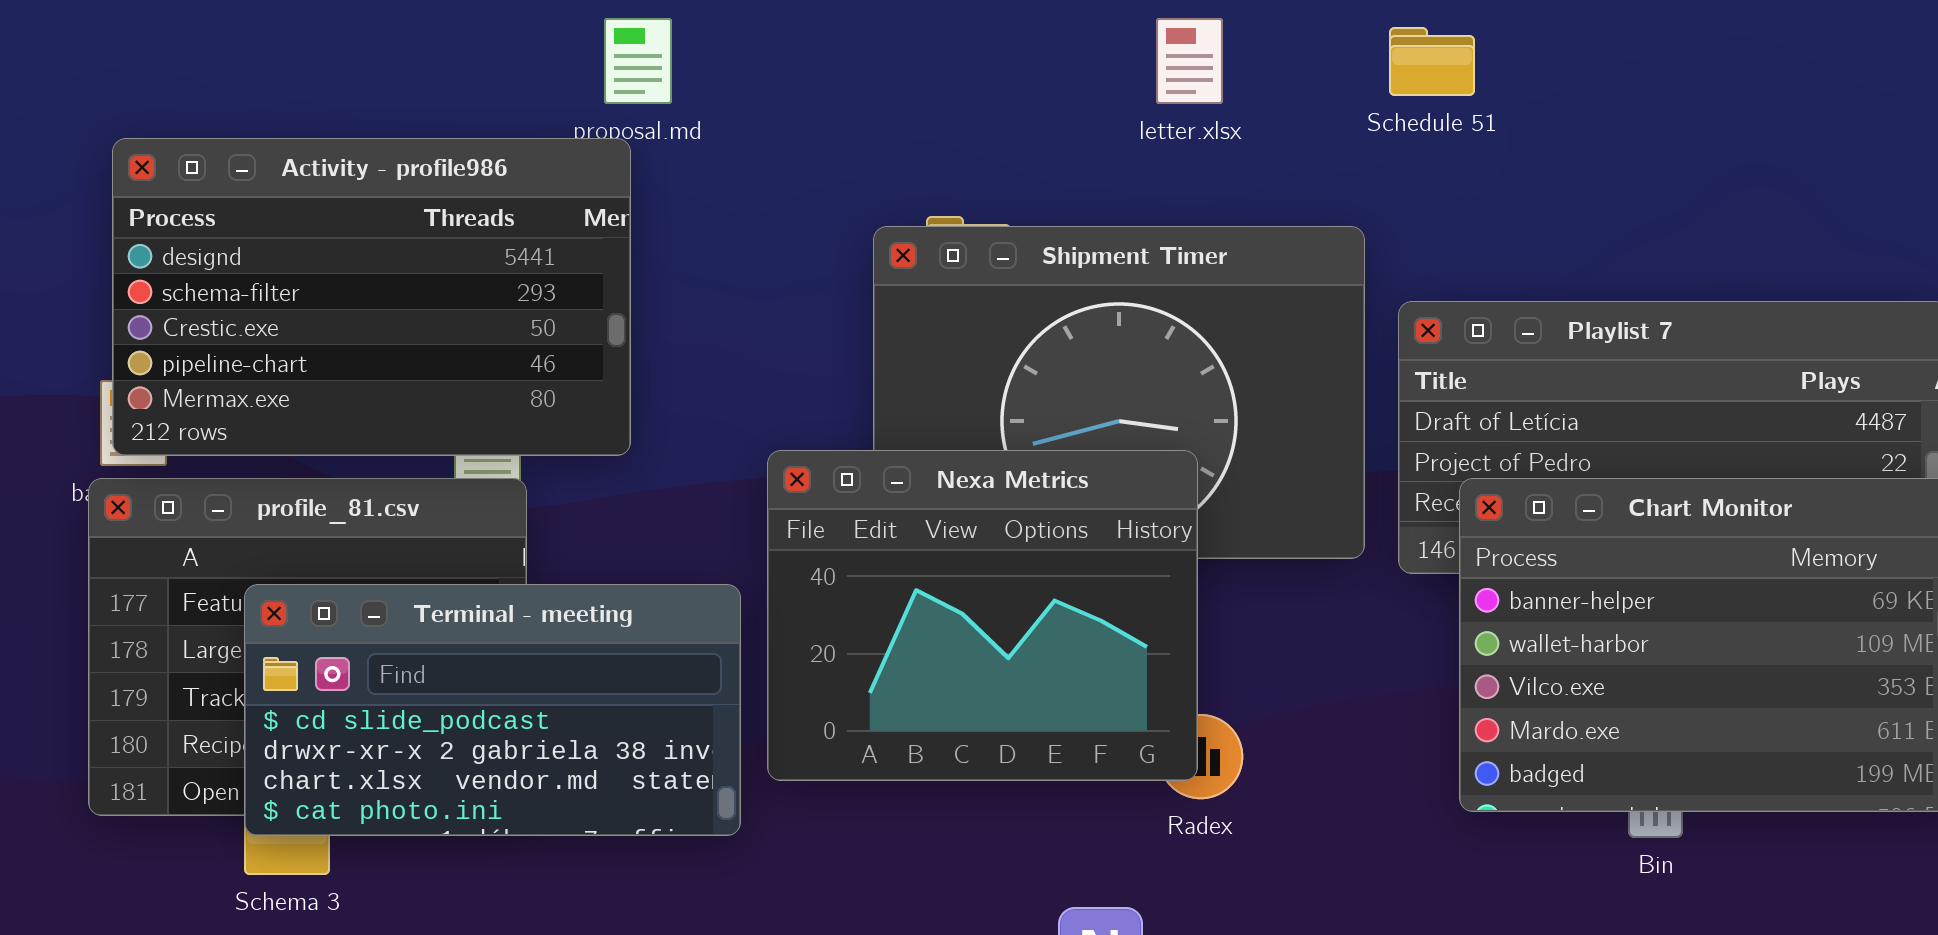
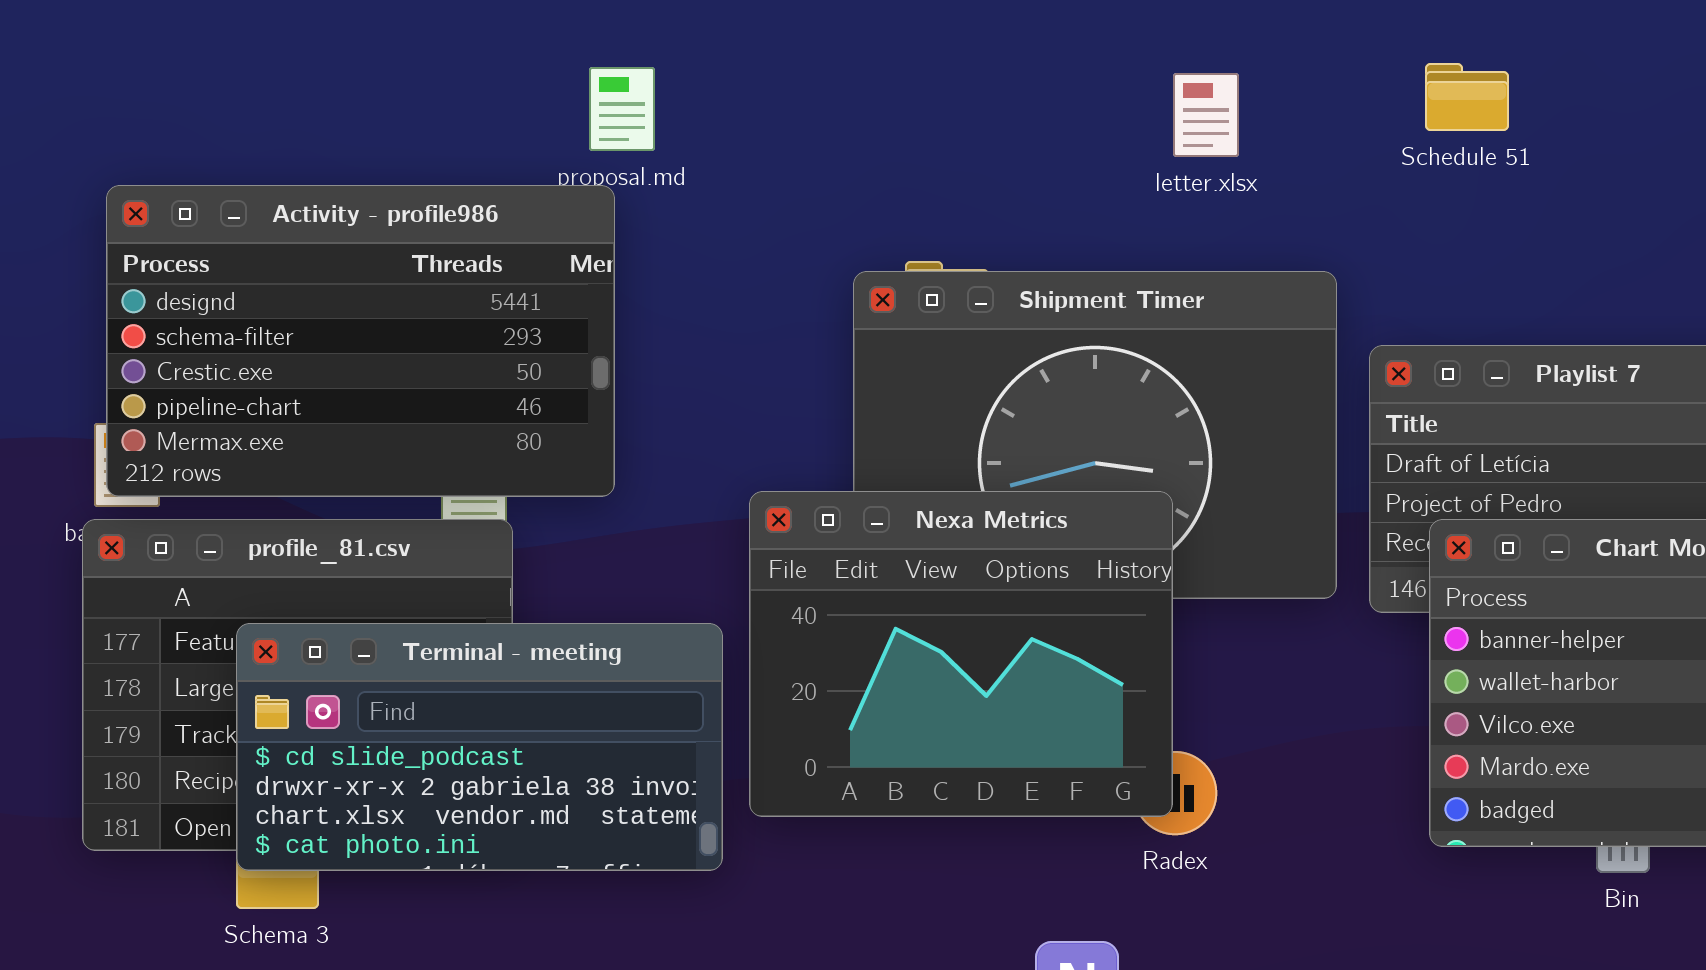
letter.xlsx: [1156,18,1223,104] -> [1173,73,1239,157], moved
Schedule 51: [1389,27,1475,96] -> [1425,63,1509,131], moved

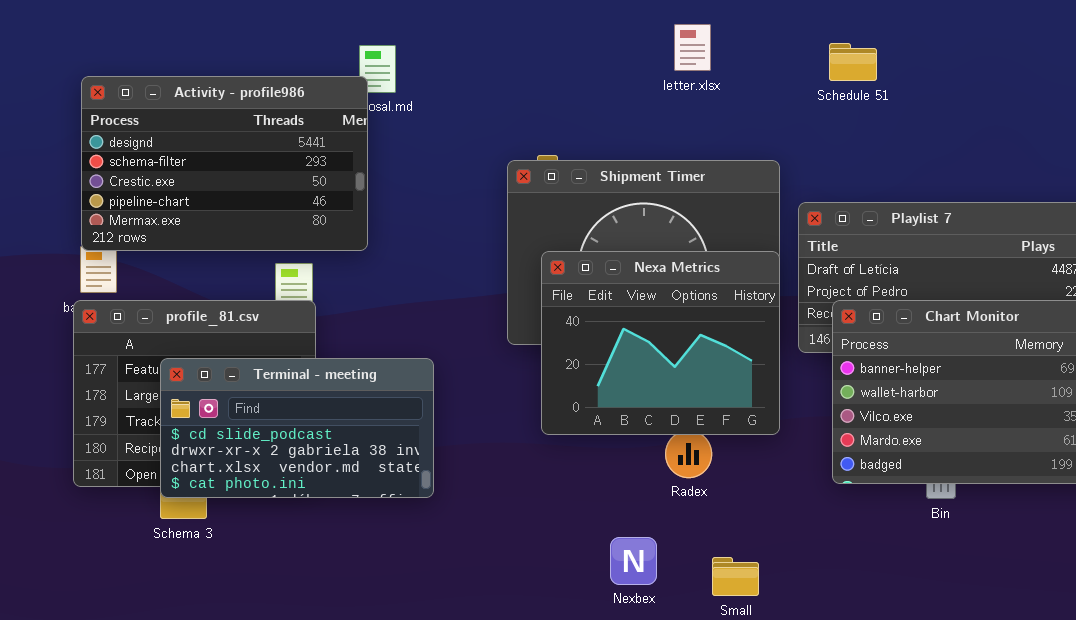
letter.xlsx: [1173,73,1239,157] -> [674,24,711,71], moved
Activity - profile986: [106,185,615,497] -> [81,76,368,251], moved
Nexa Metrics: [749,491,1173,817] -> [541,251,780,435], moved

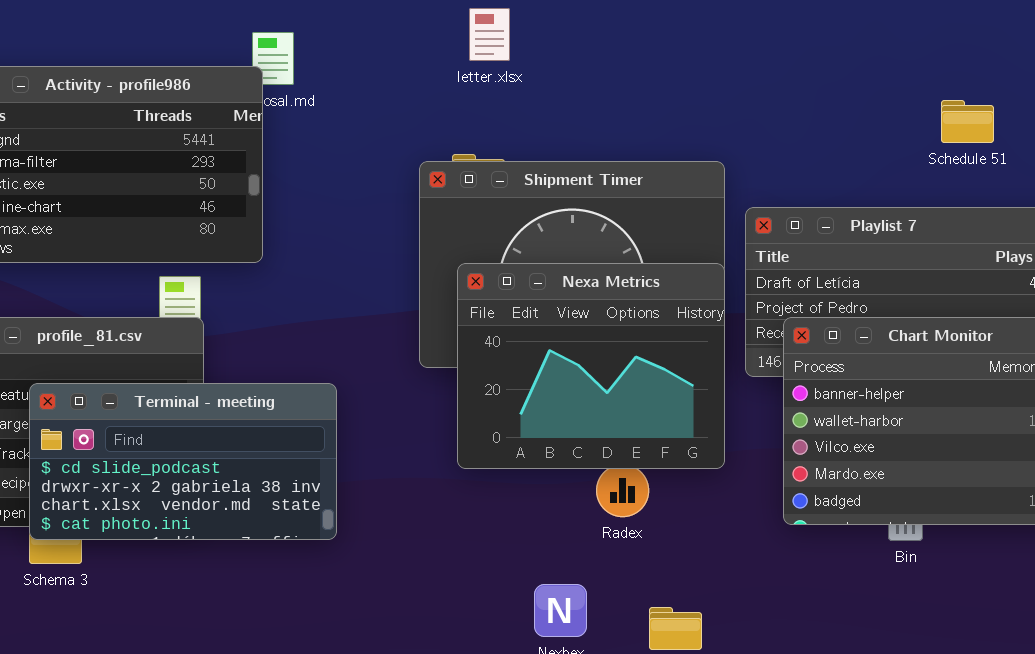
letter.xlsx: [674,24,711,71] -> [469,8,510,61], moved
Schedule 51: [829,43,877,81] -> [941,100,994,143], moved

